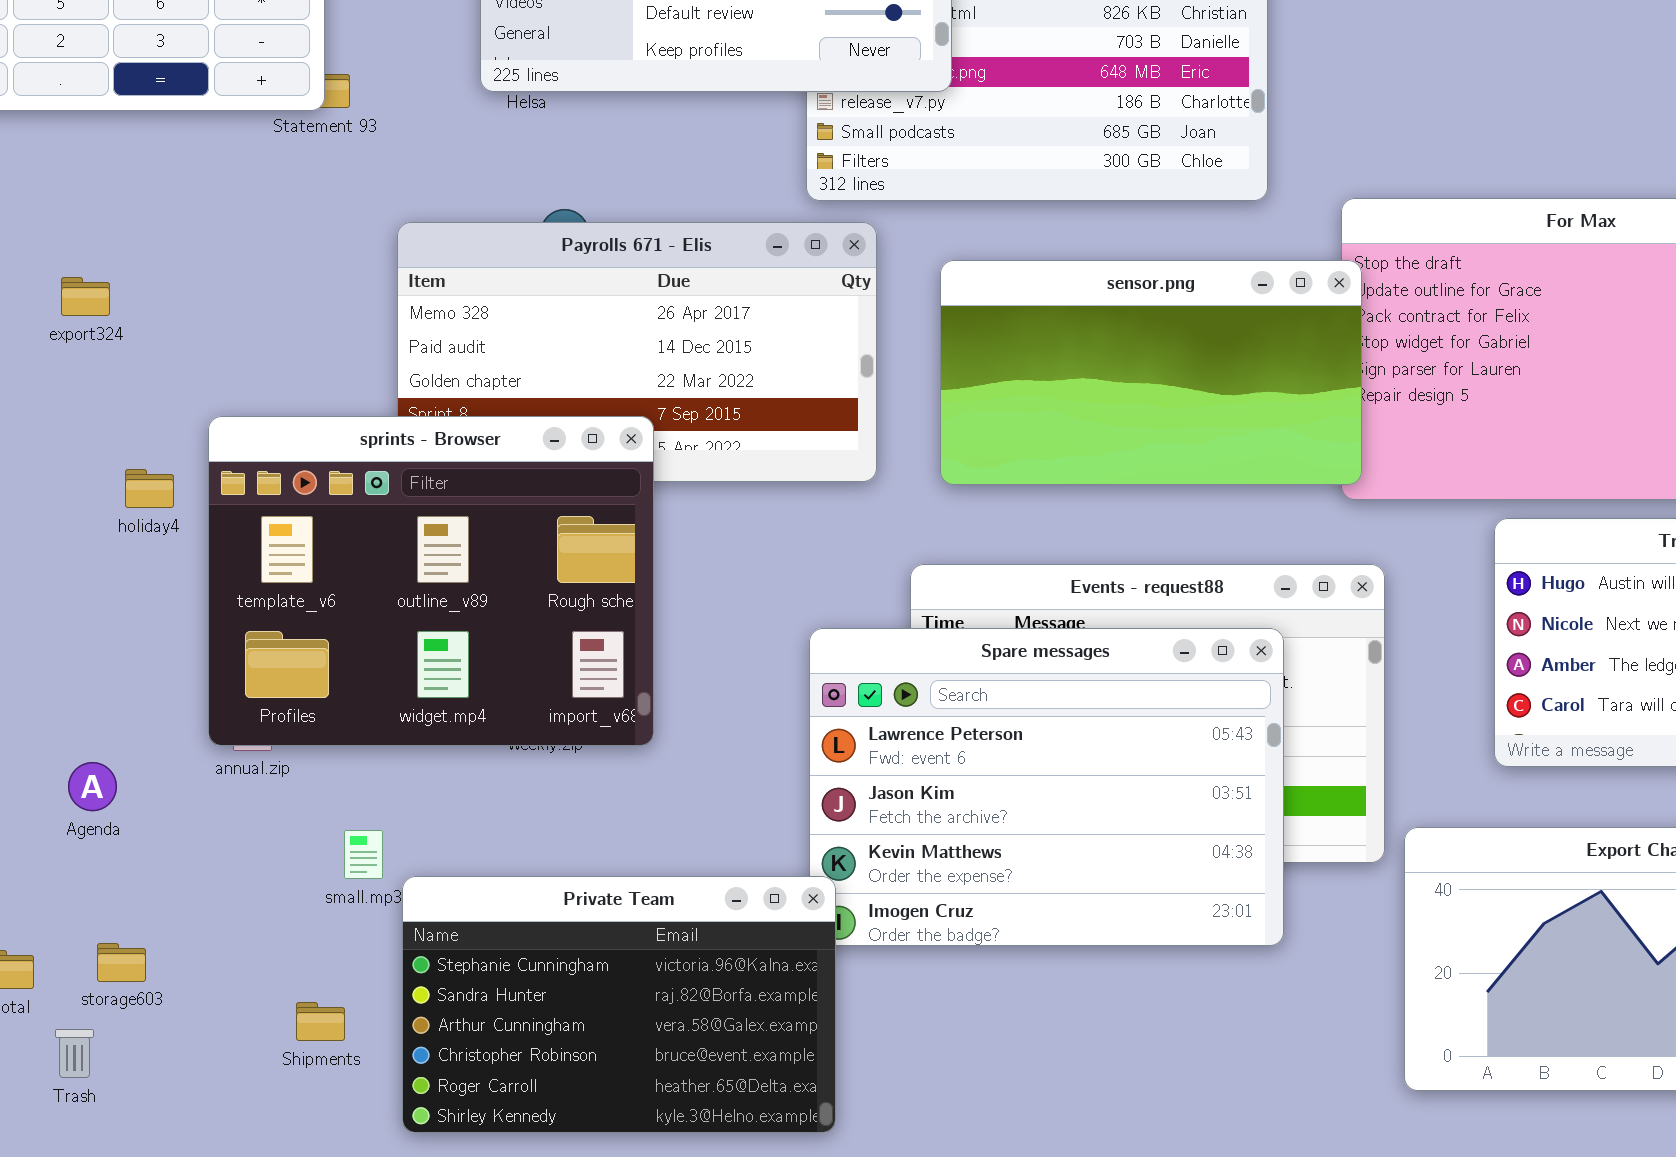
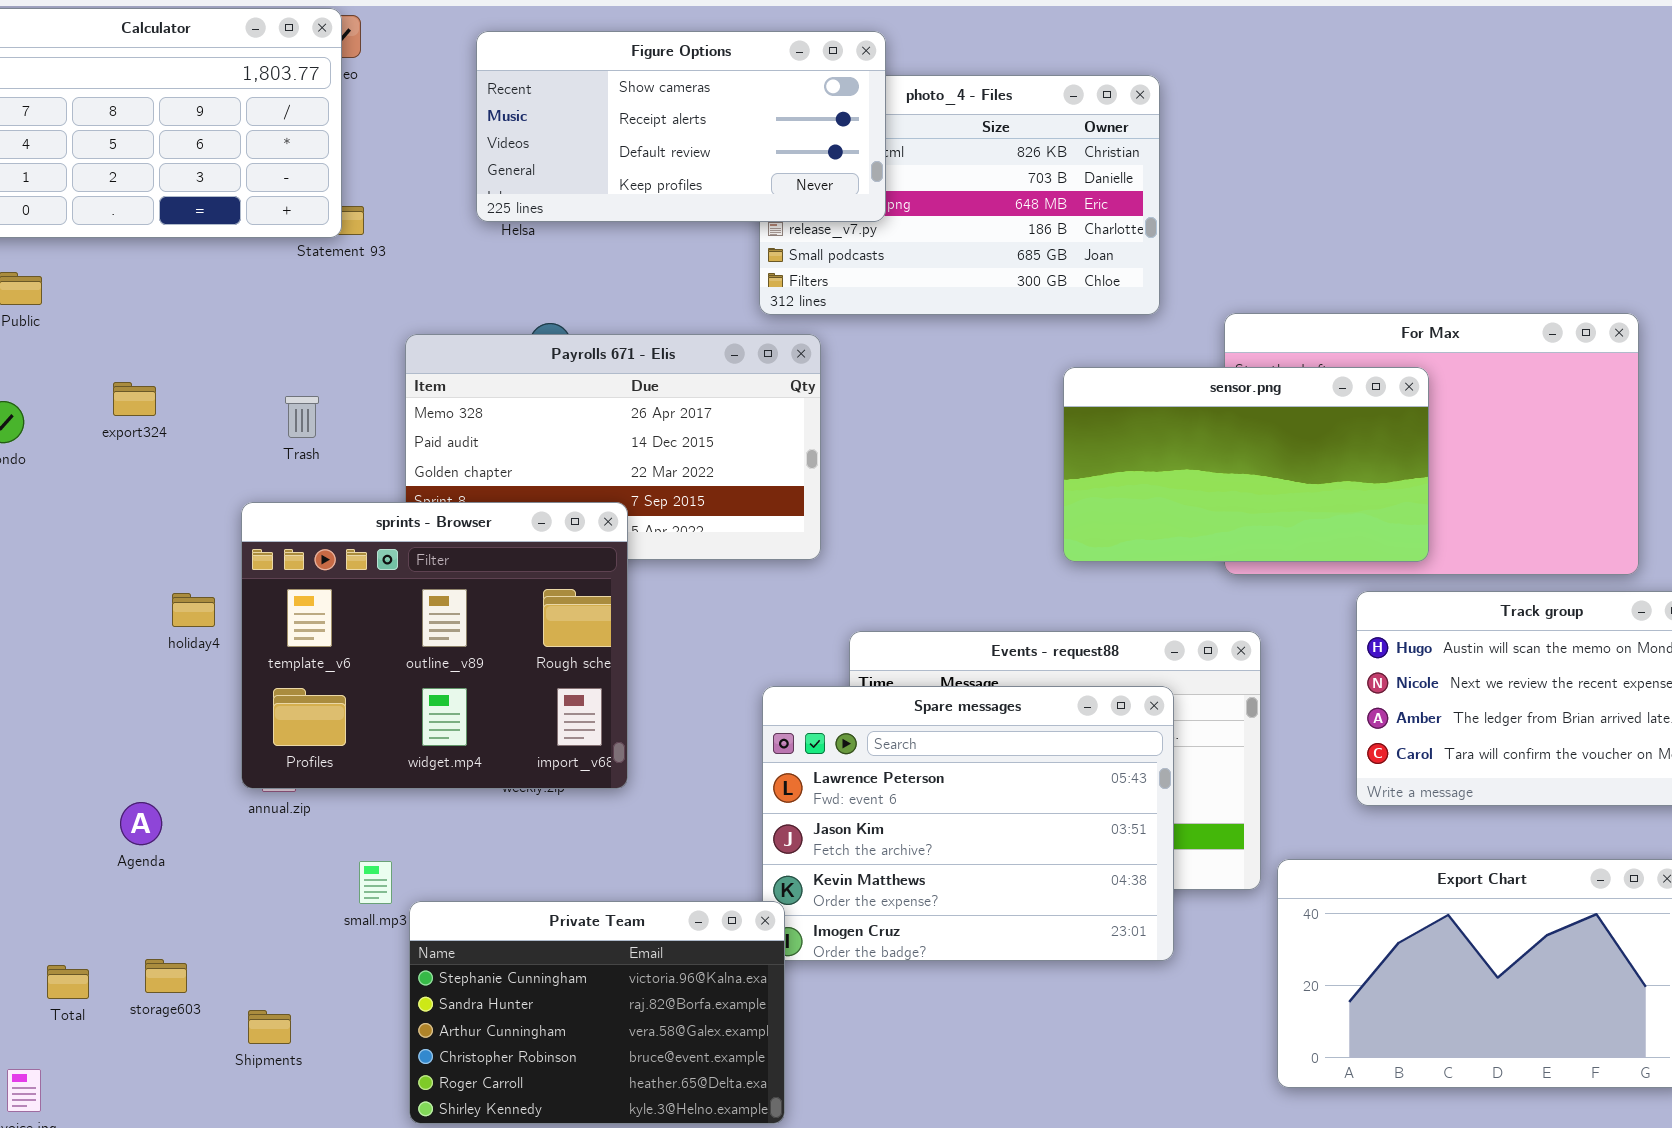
sensor.png: [940,260,1362,485] -> [1063,367,1429,562], moved
holiday4: [125,469,174,508] -> [172,593,215,627], moved
Shipments: [296,1002,345,1041] -> [248,1010,291,1044], moved
Trash: [55,1029,94,1078] -> [285,396,319,438], moved

